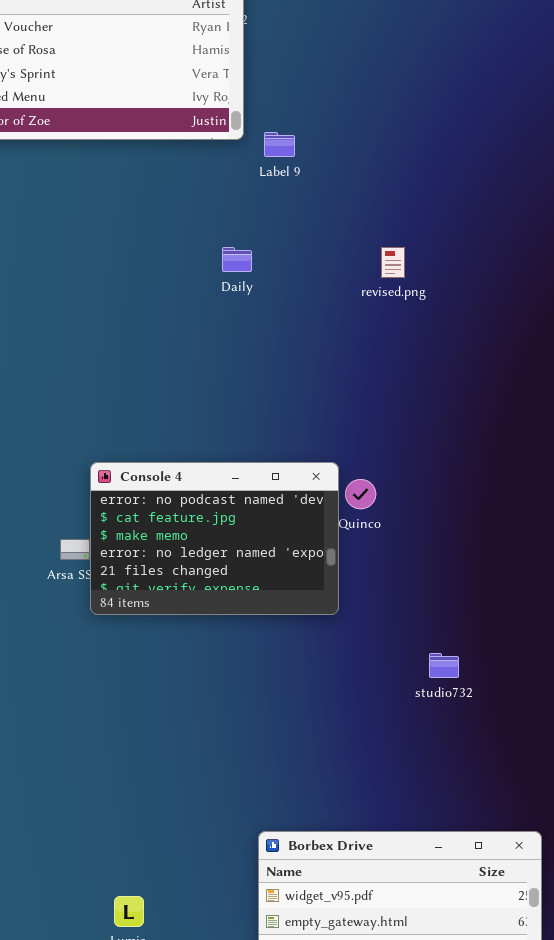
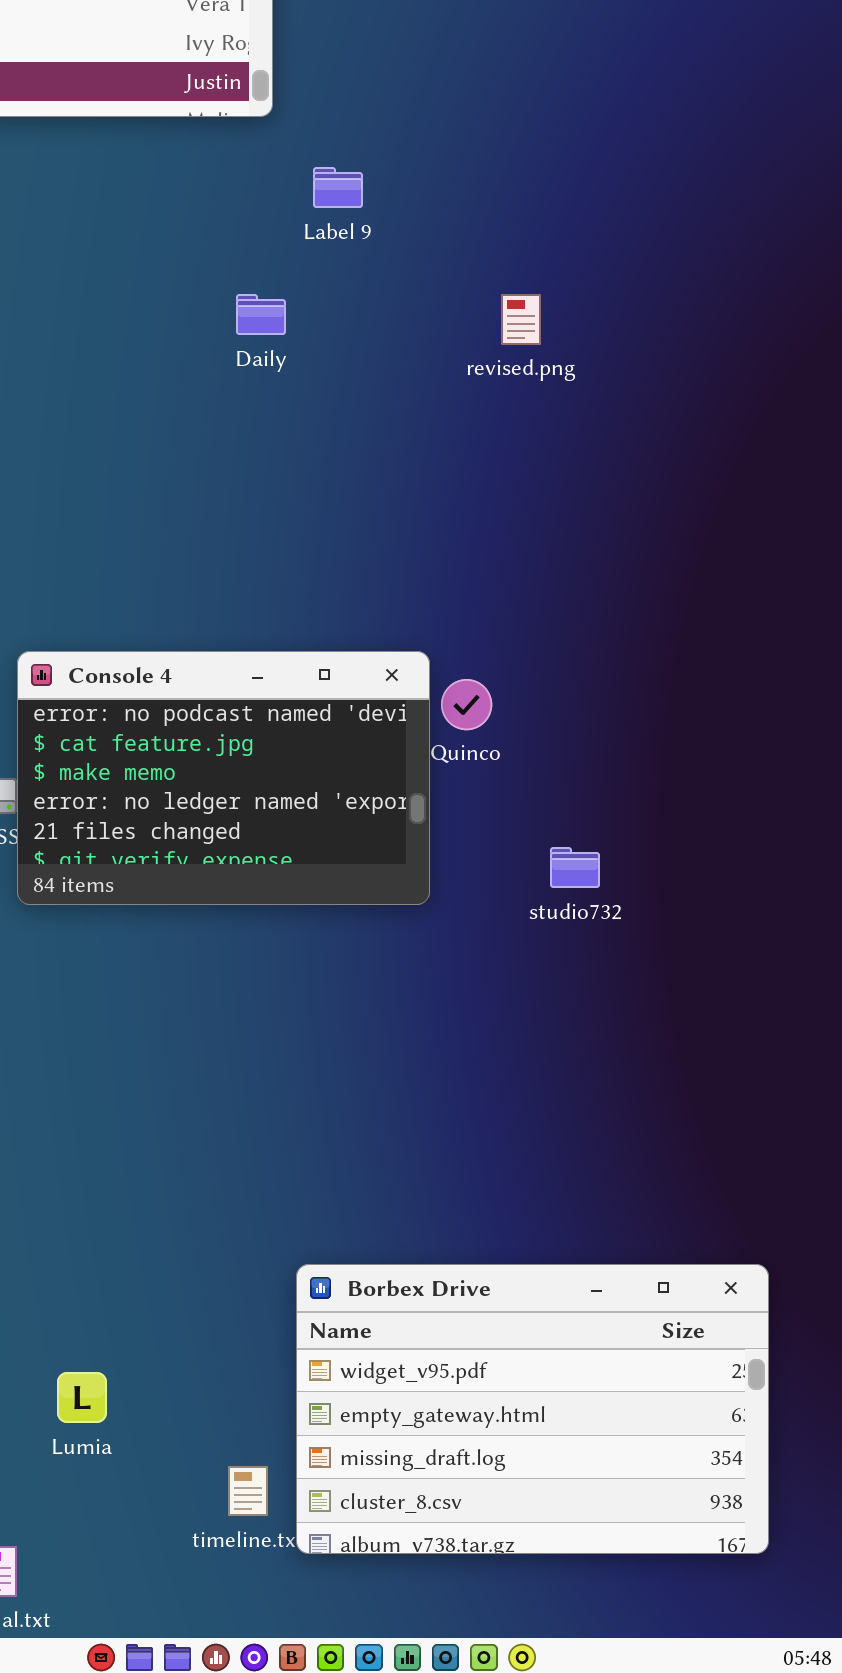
Label 9: [264,132,295,157] -> [313,167,363,208], moved
studio732: [429,653,459,678] -> [550,847,600,888], moved

